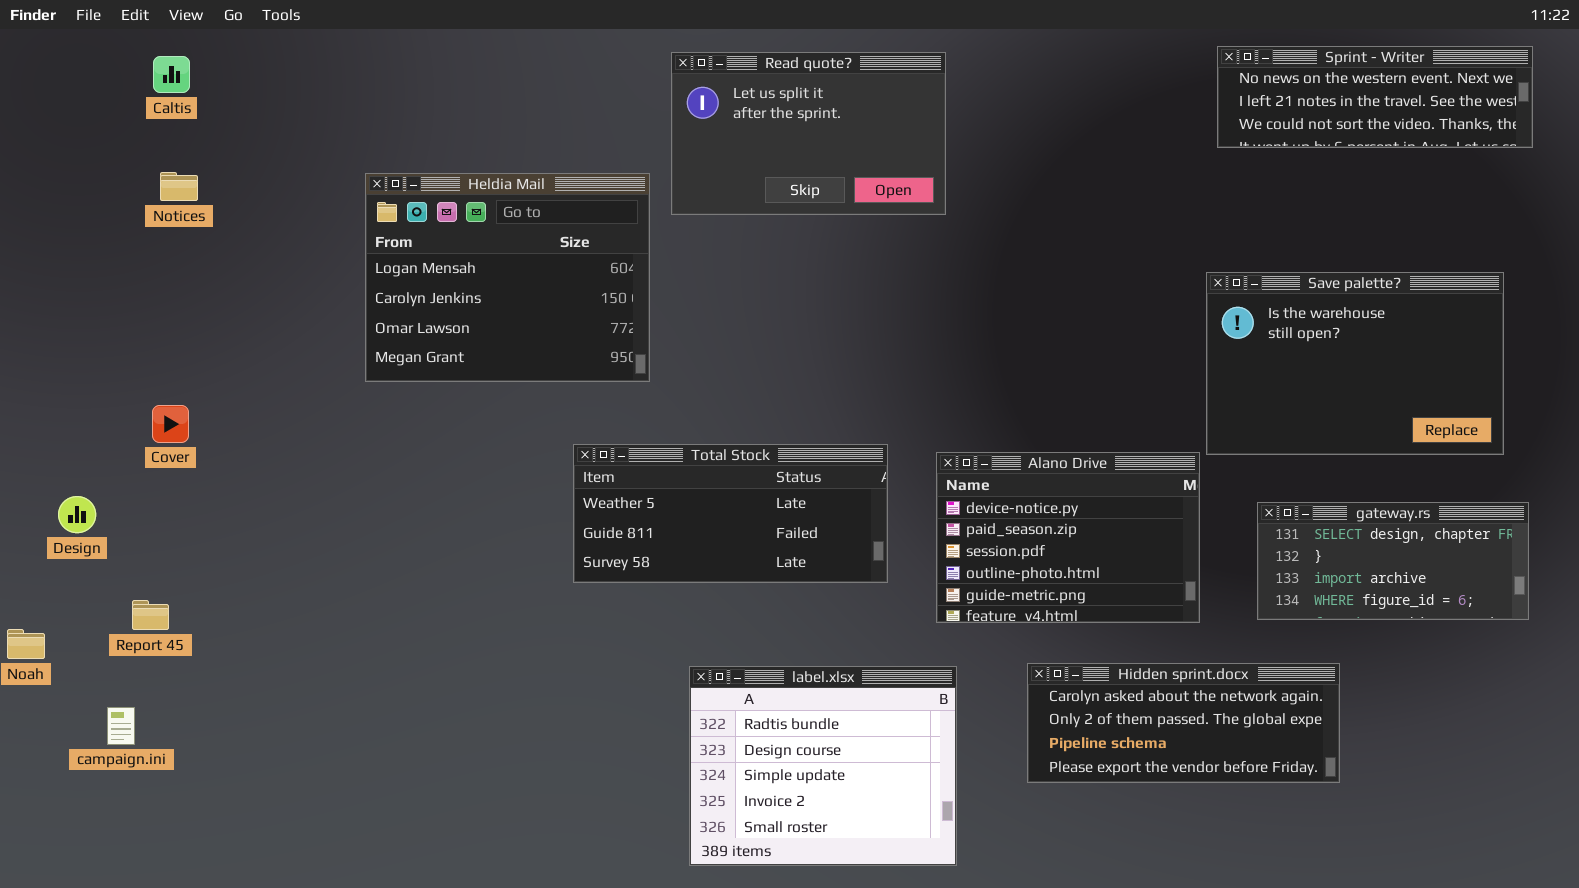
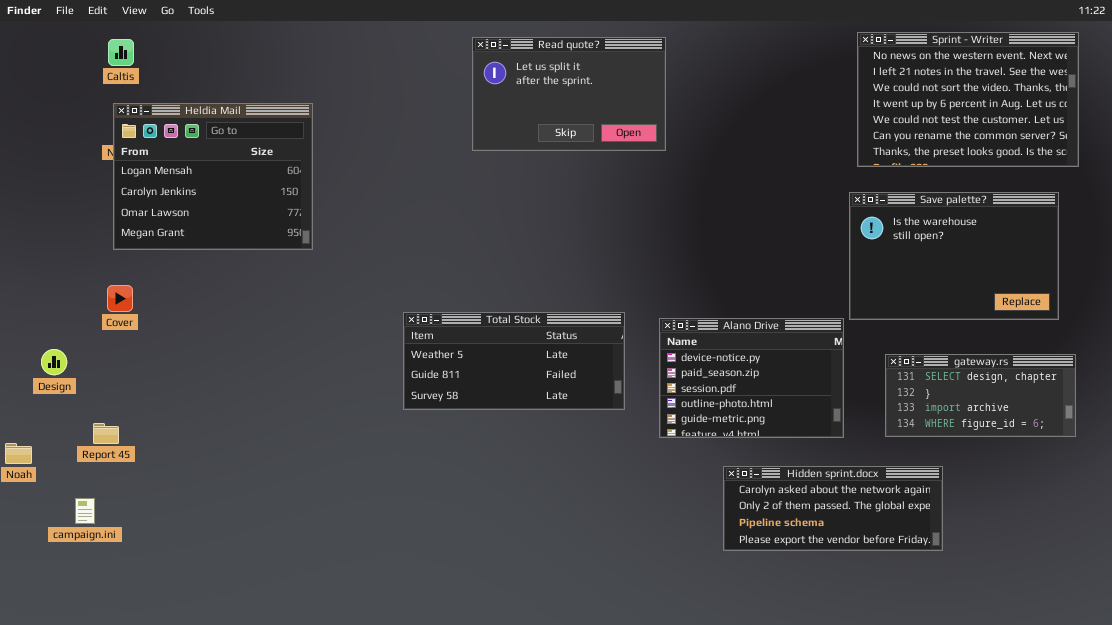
Sprint - Writer: [1217,46,1533,148] -> [857,32,1079,167], resized
Heldia Mail: [365,173,650,382] -> [113,103,313,250], moved
label.xlsx: [689,666,957,866] -> none, closed

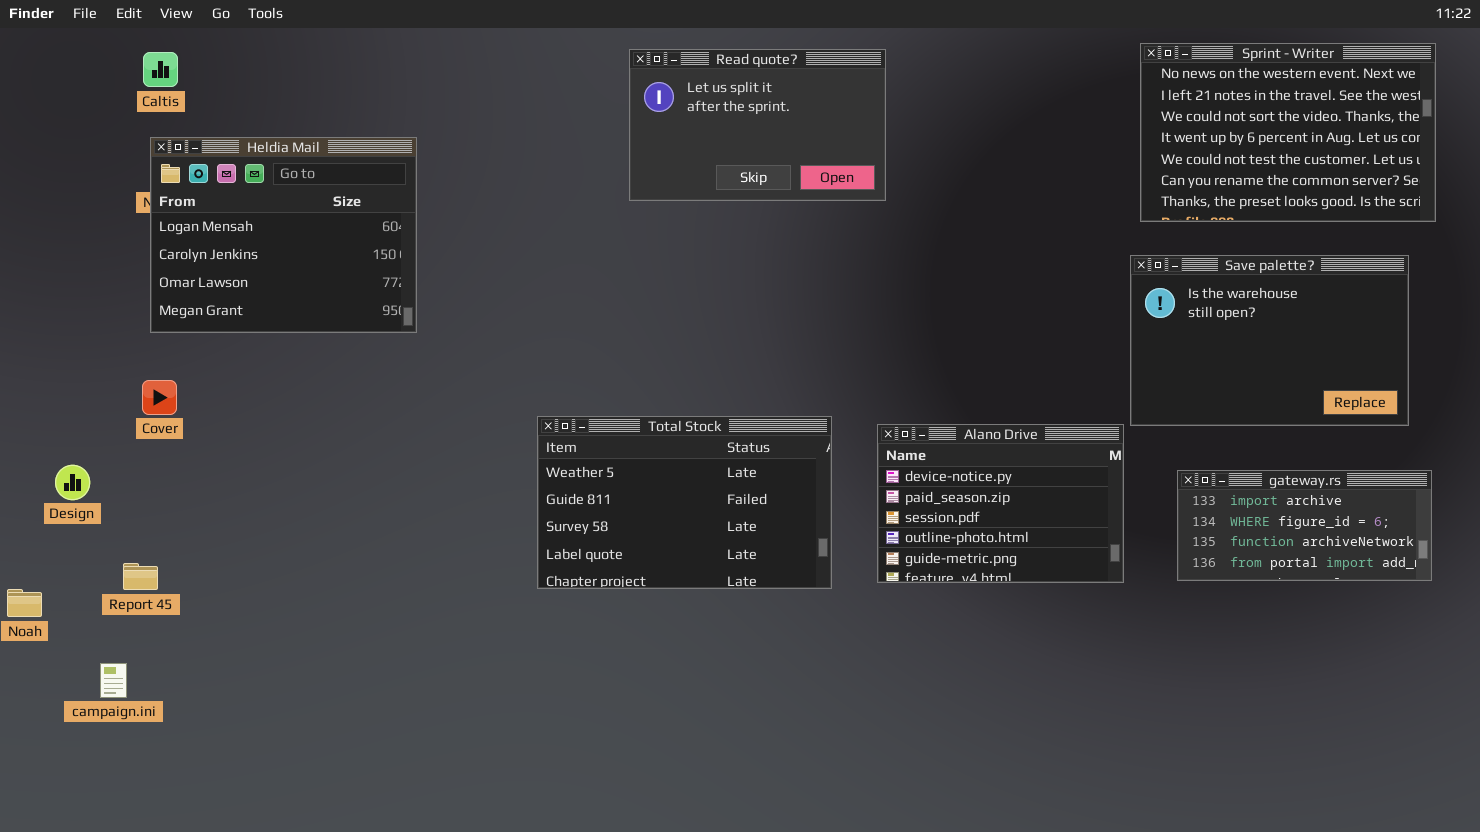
Total Stock: [403,312,625,410] -> [537,416,832,589], resized
gateway.rs: [885,354,1076,437] -> [1177,470,1432,581], scrolled down 2 rows
Hidden sprint.docx: [723,466,943,551] -> none, closed

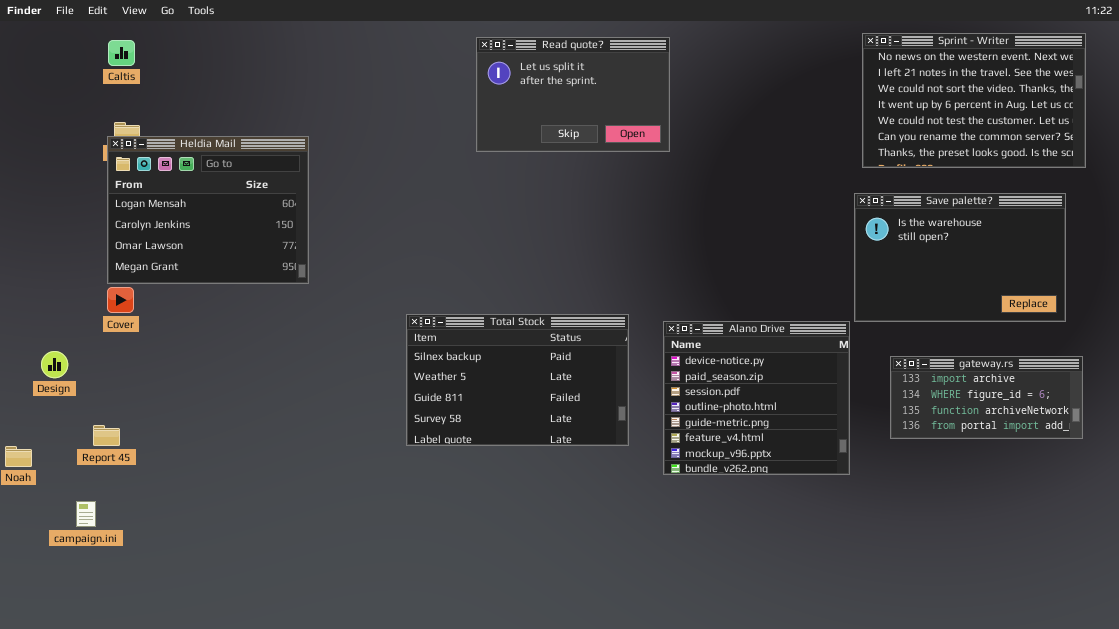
Heldia Mail: [150,137,417,333] -> [107,136,309,284], moved
Total Stock: [537,416,832,589] -> [406,314,629,446], scrolled up 1 row
Alano Drive: [877,424,1124,583] -> [663,321,850,475], resized

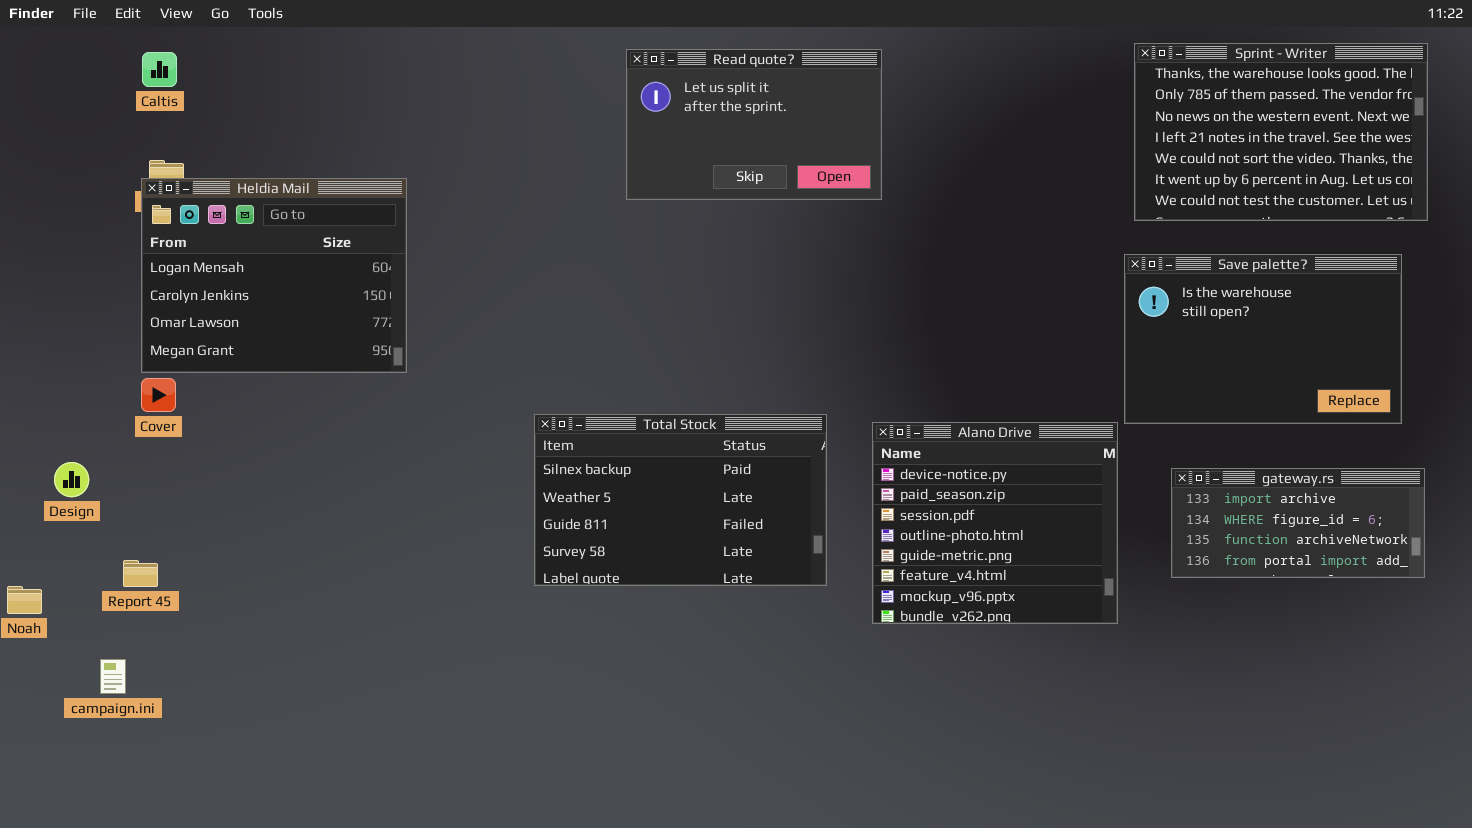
Sprint - Writer: [862,33,1086,168] -> [1134,43,1428,221], scrolled up 2 rows

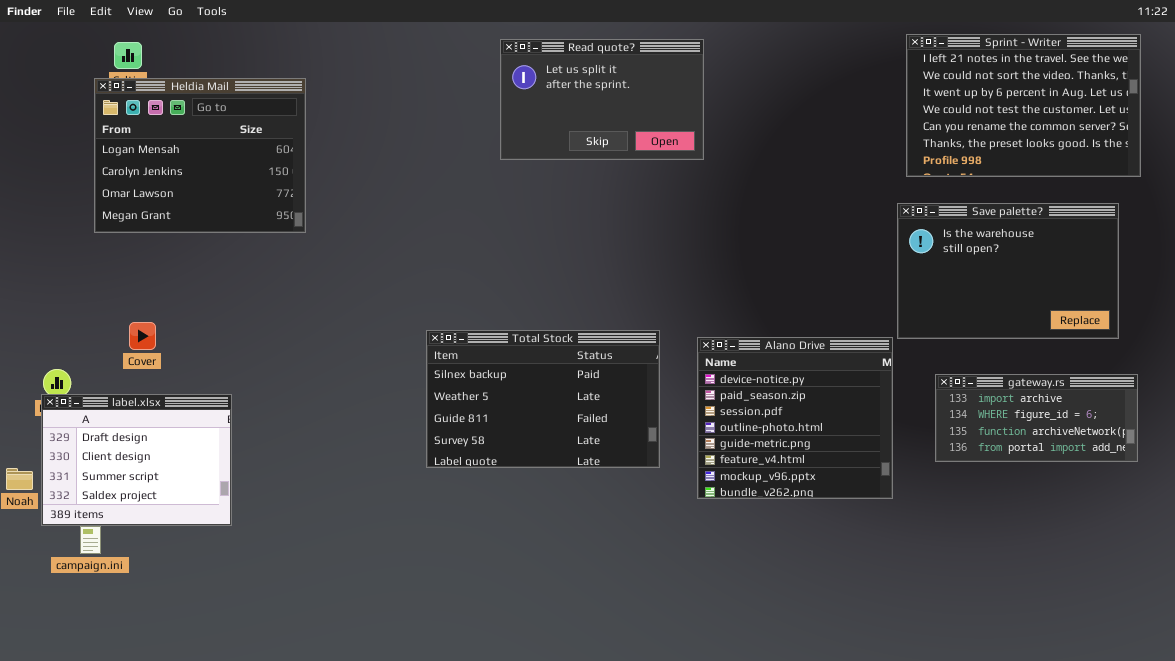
Sprint - Writer: [1134,43,1428,221] -> [906,34,1141,177], scrolled down 3 rows
Heldia Mail: [141,178,407,373] -> [94,78,306,233], moved
Cover: [141,378,176,412] -> [129,322,156,350], moved
label.xlsx: none -> [41,394,232,526], opened

